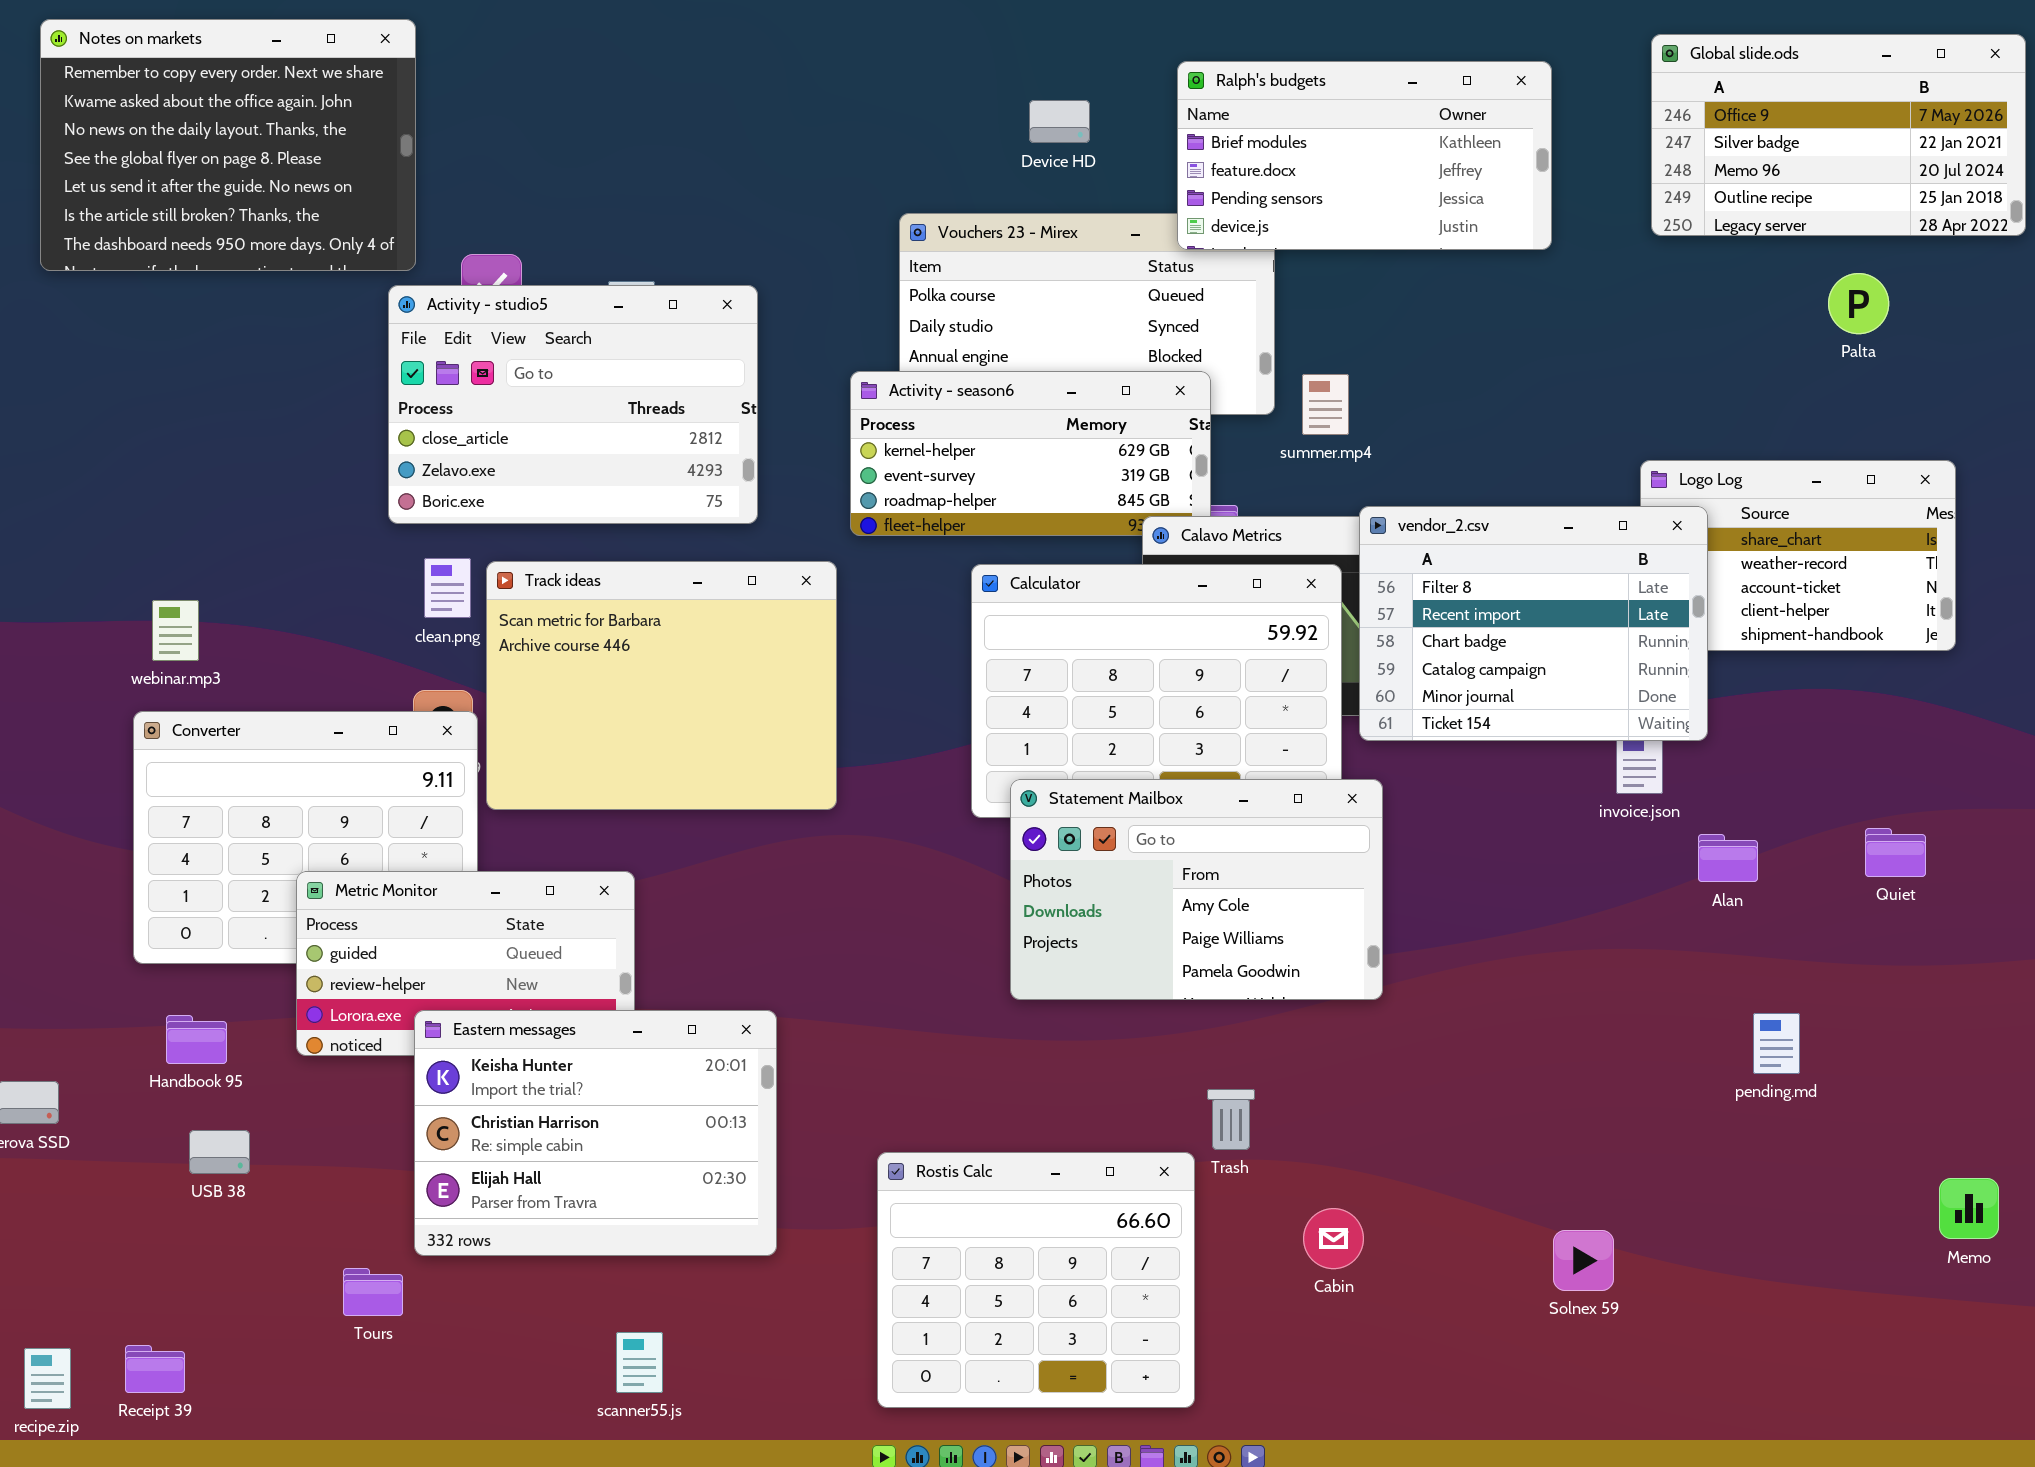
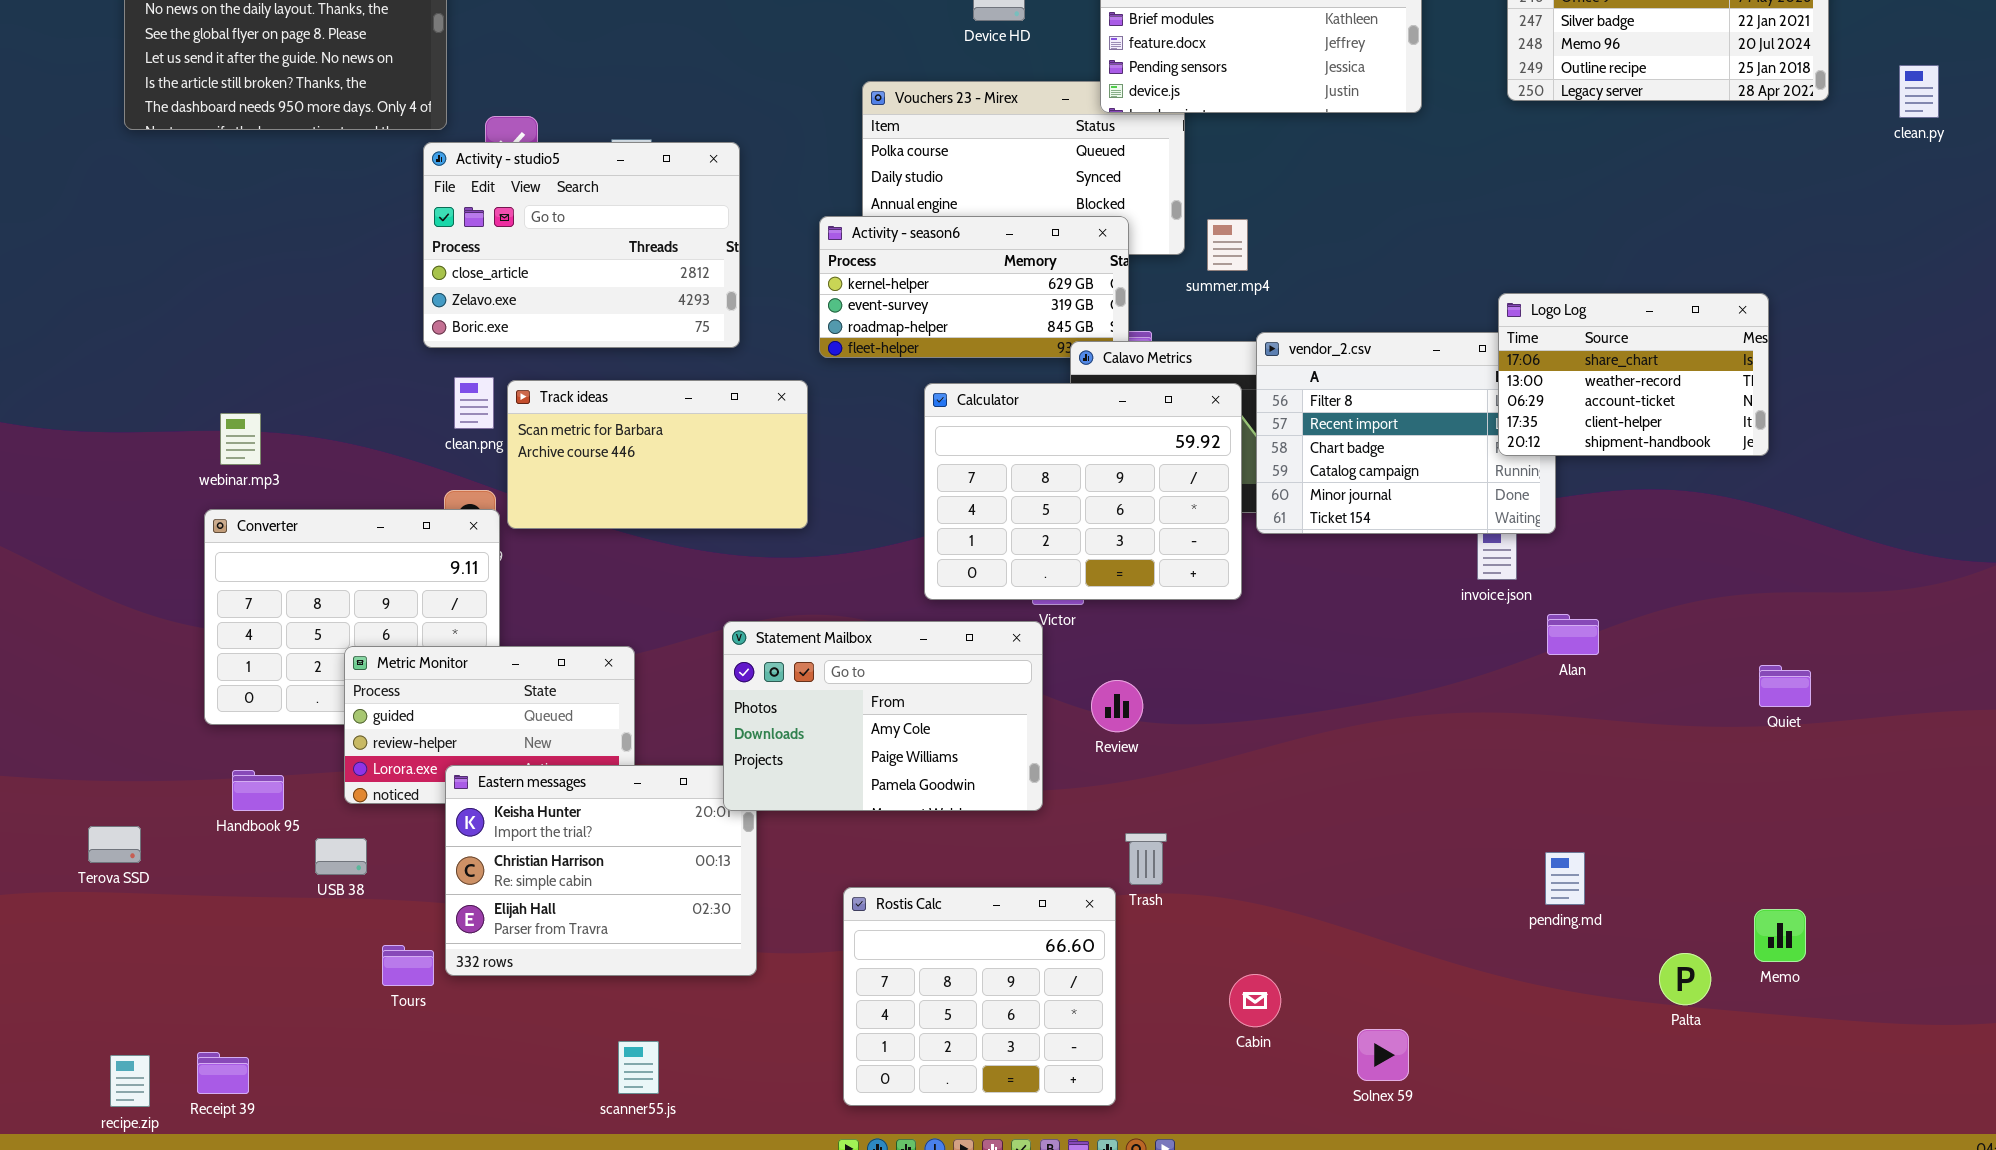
Palta: [1828,273,1889,334] -> [1659,953,1711,1005], moved
Logo Log: [1640,460,1956,651] -> [1498,293,1769,456], raised
Track ideas: [486,561,837,810] -> [507,380,808,529], resized
Statement Mailbox: [1010,779,1383,1000] -> [723,621,1043,811], moved
Quiet: [1865,828,1926,877] -> [1759,665,1811,707], moved
pending.md: [1753,1013,1800,1074] -> [1545,852,1585,905], moved
USB 38: [189,1130,250,1174] -> [315,838,367,875], moved
Cabin: [1303,1208,1364,1269] -> [1229,974,1281,1027], moved
Solnex 59: [1553,1230,1614,1291] -> [1357,1029,1409,1081], moved
Tours: [343,1268,403,1316] -> [382,945,434,986], moved

